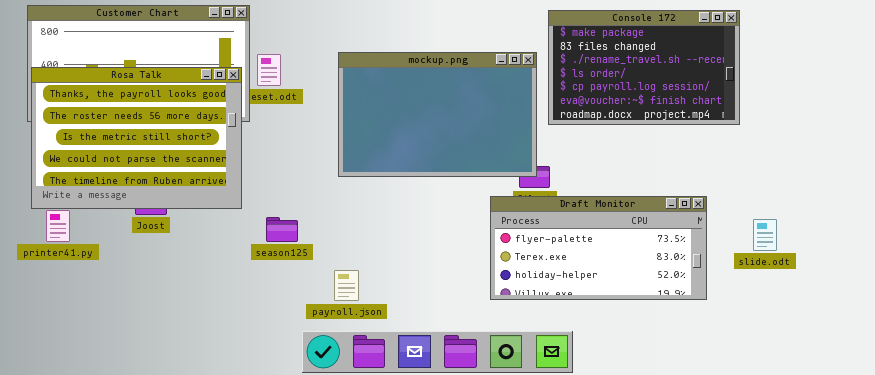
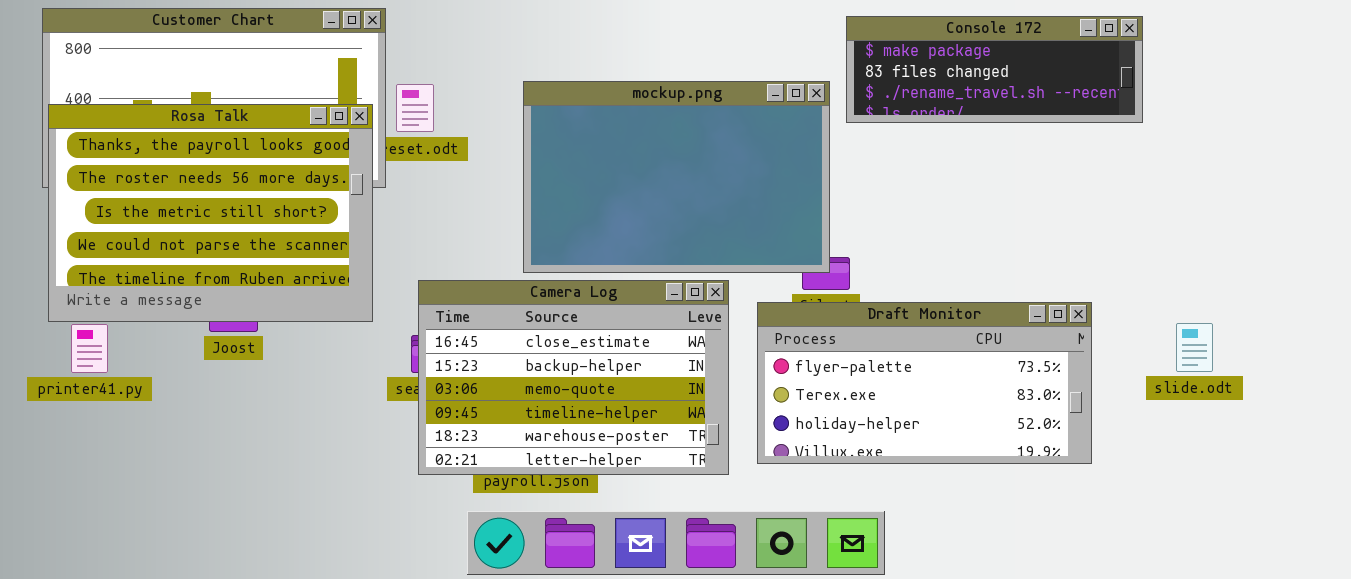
Console 172: [548,10,740,125] -> [846,16,1143,123], resized
Camera Log: none -> [418,280,729,475], opened
slide.odt: [753,219,777,251] -> [1176,323,1213,372], moved

